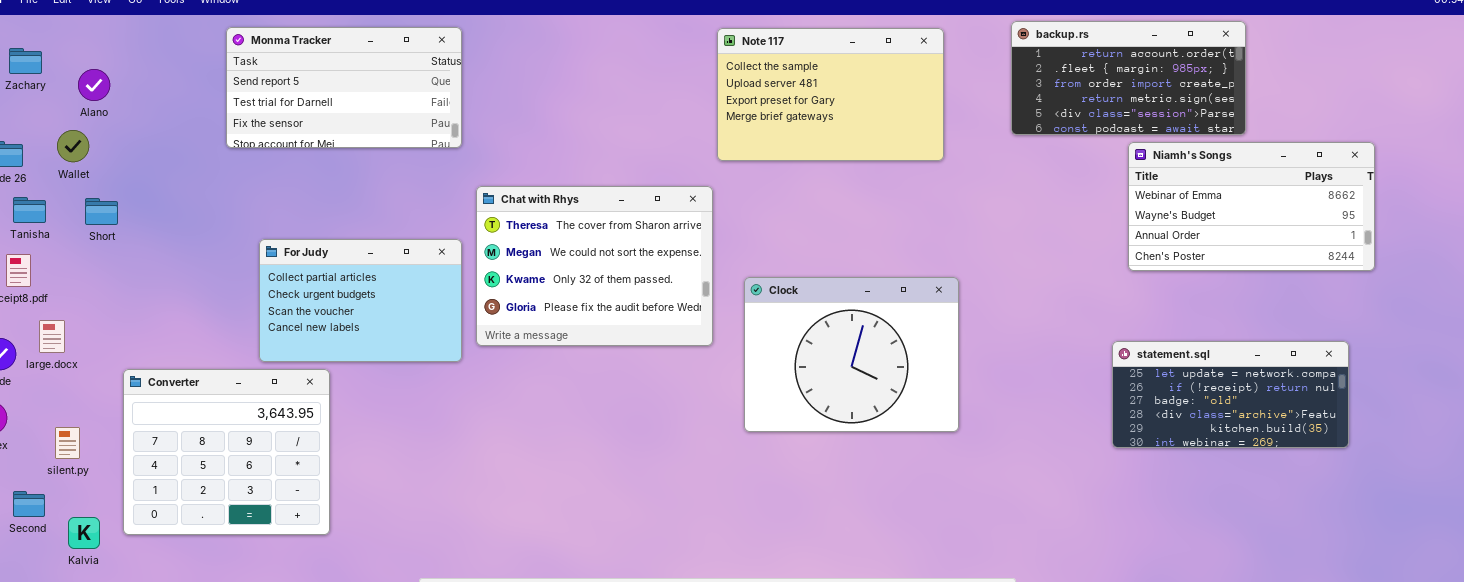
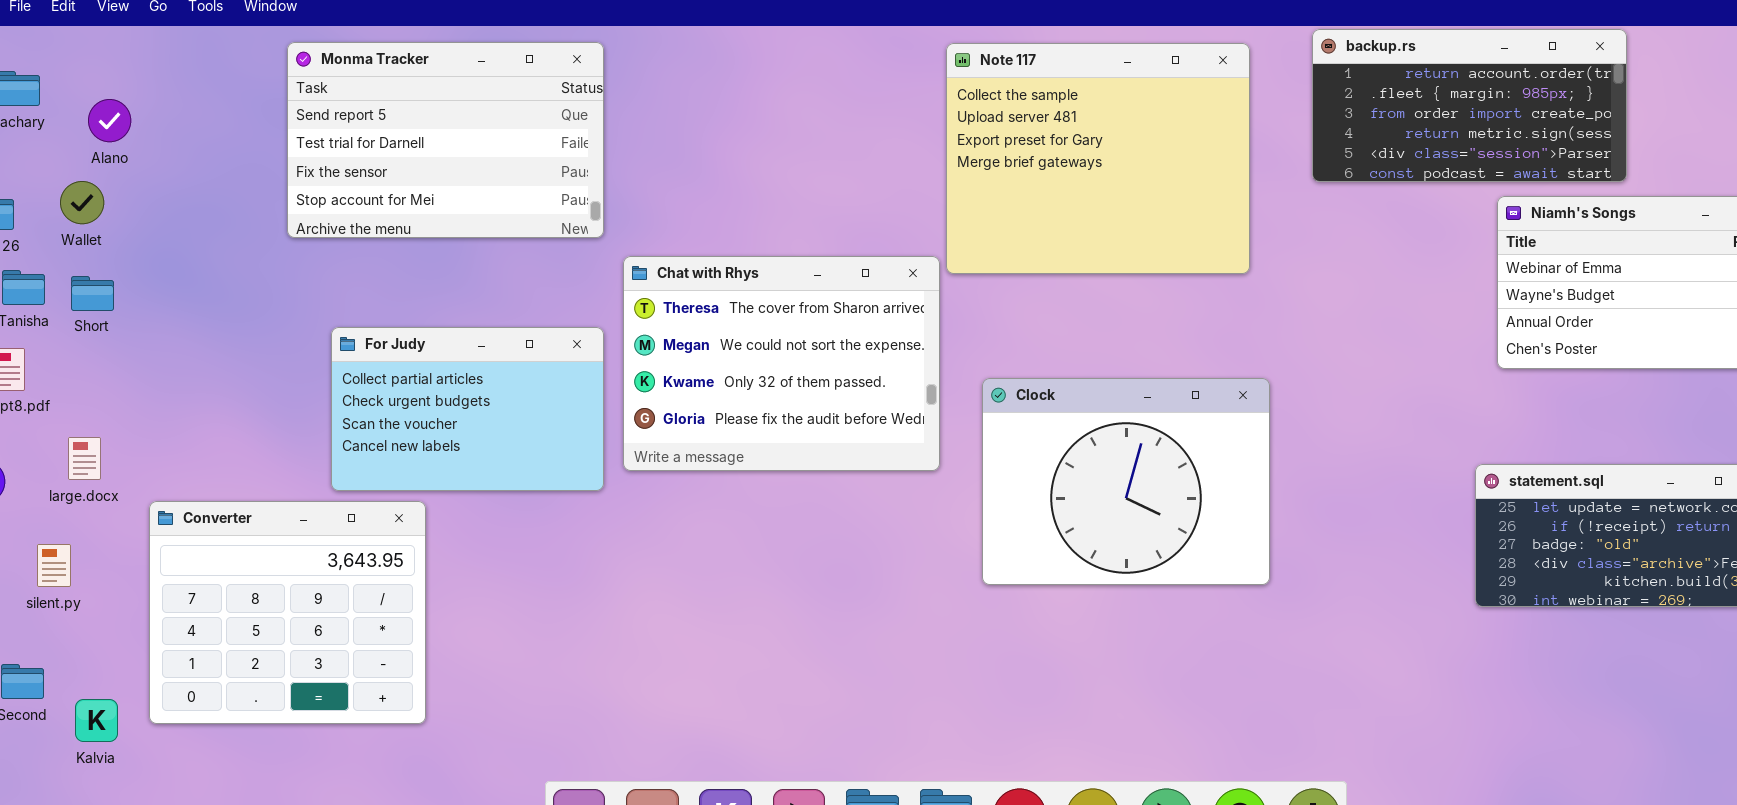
backup.rs: [1011,21,1246,135] -> [1312,29,1627,182], moved
Monma Tracker: [226,27,462,148] -> [287,42,604,238], resized
Note 117: [717,28,944,161] -> [946,43,1250,274], resized
Short: [85,198,118,225] -> [71,276,114,311], moved
large.docx: [39,320,65,353] -> [68,437,101,480], moved
silent.py: [55,427,80,459] -> [37,544,71,587], moved

